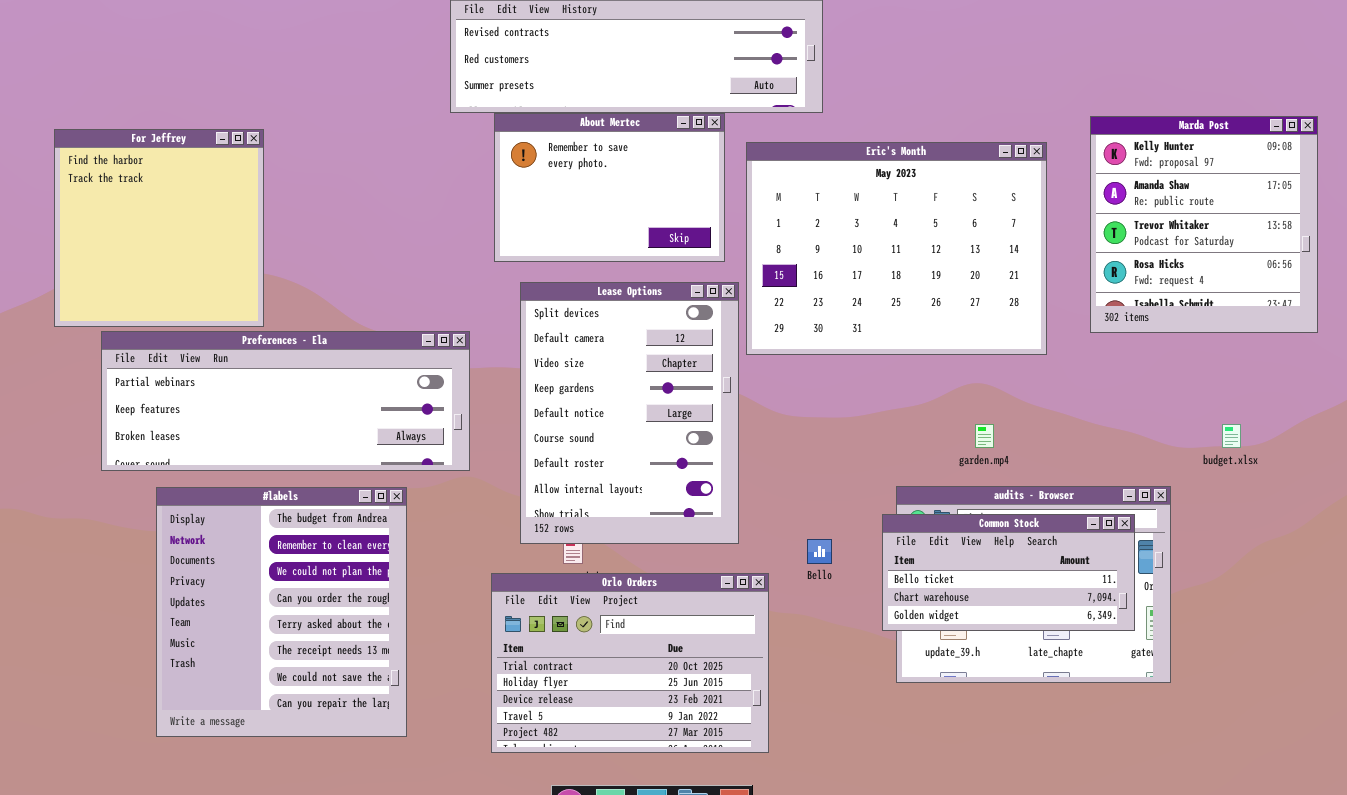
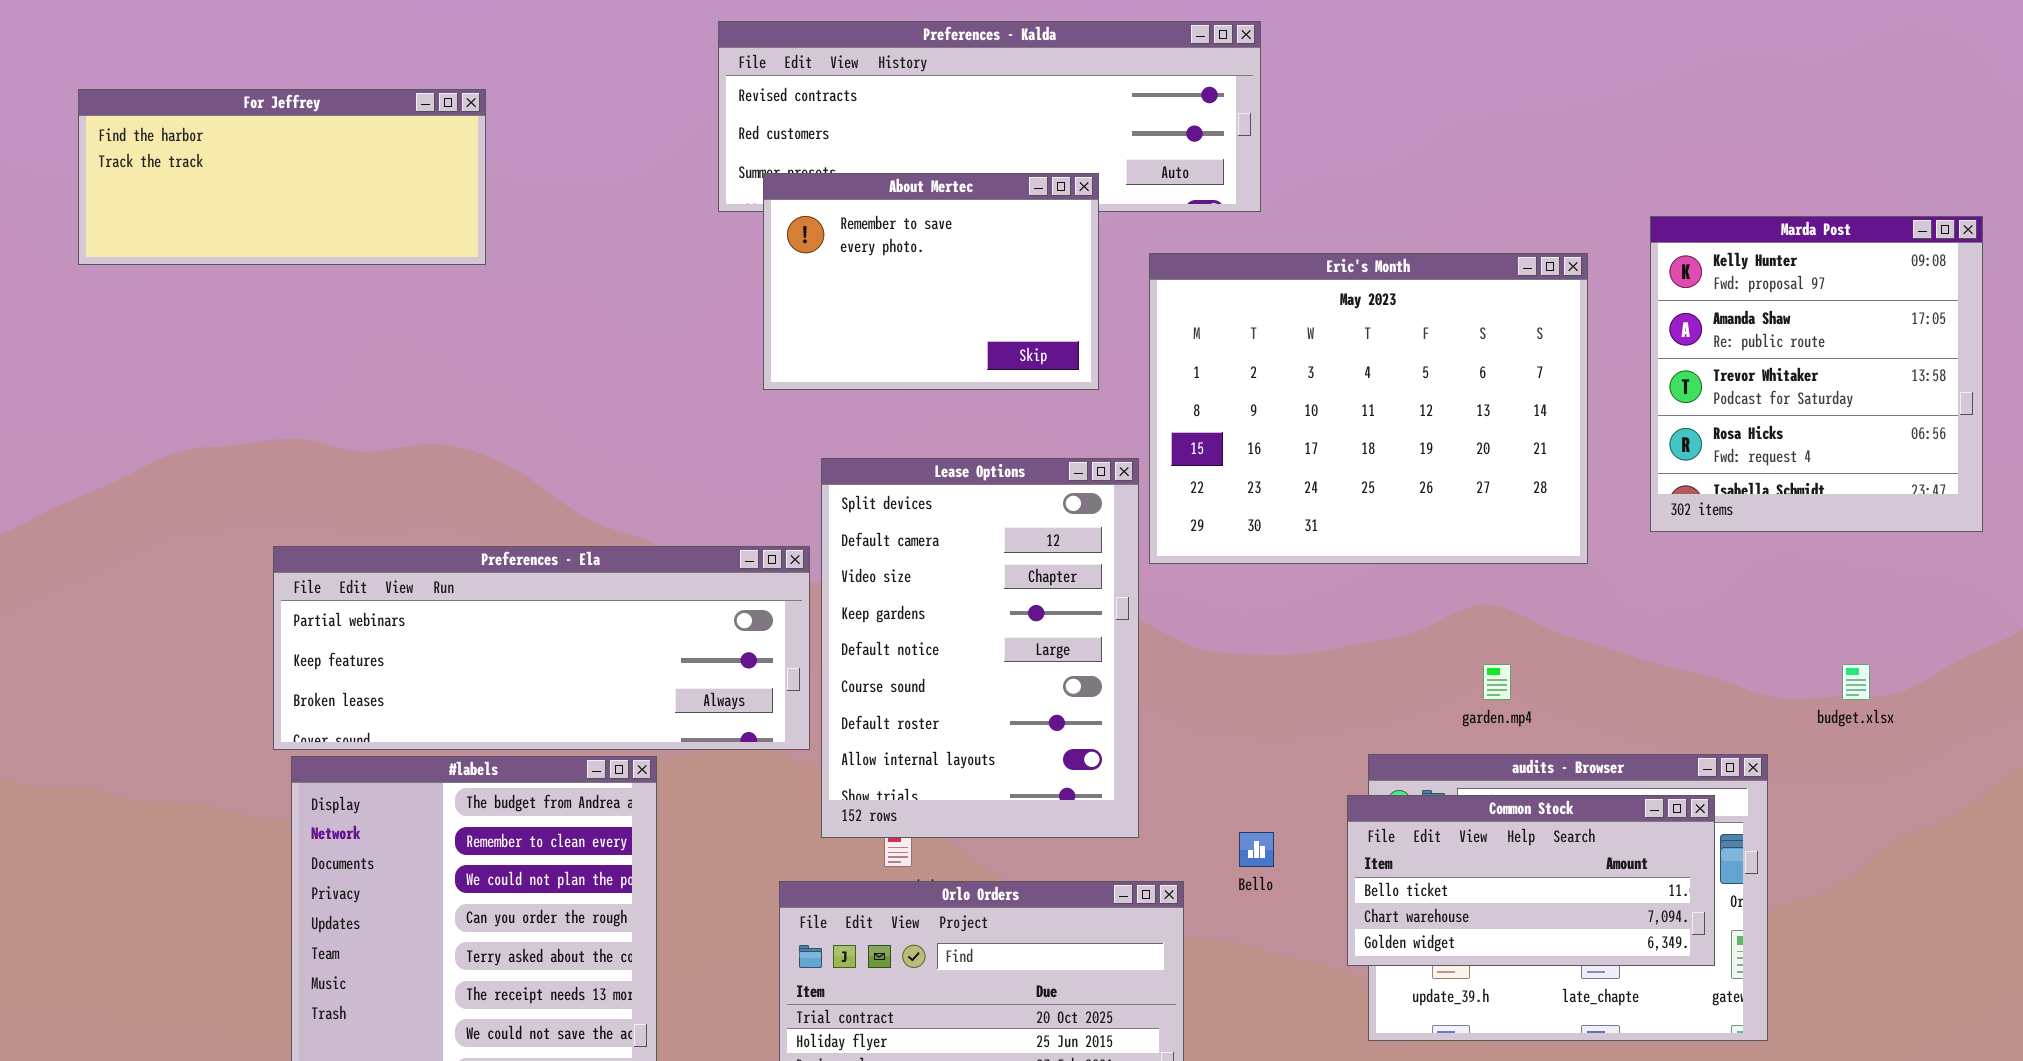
About Mertec: [494,113,725,262] -> [763,173,1099,390], moved
For Jeffrey: [54,129,264,327] -> [78,89,486,265], moved, resized
Preferences - Ela: [101,331,470,471] -> [273,546,810,750], moved

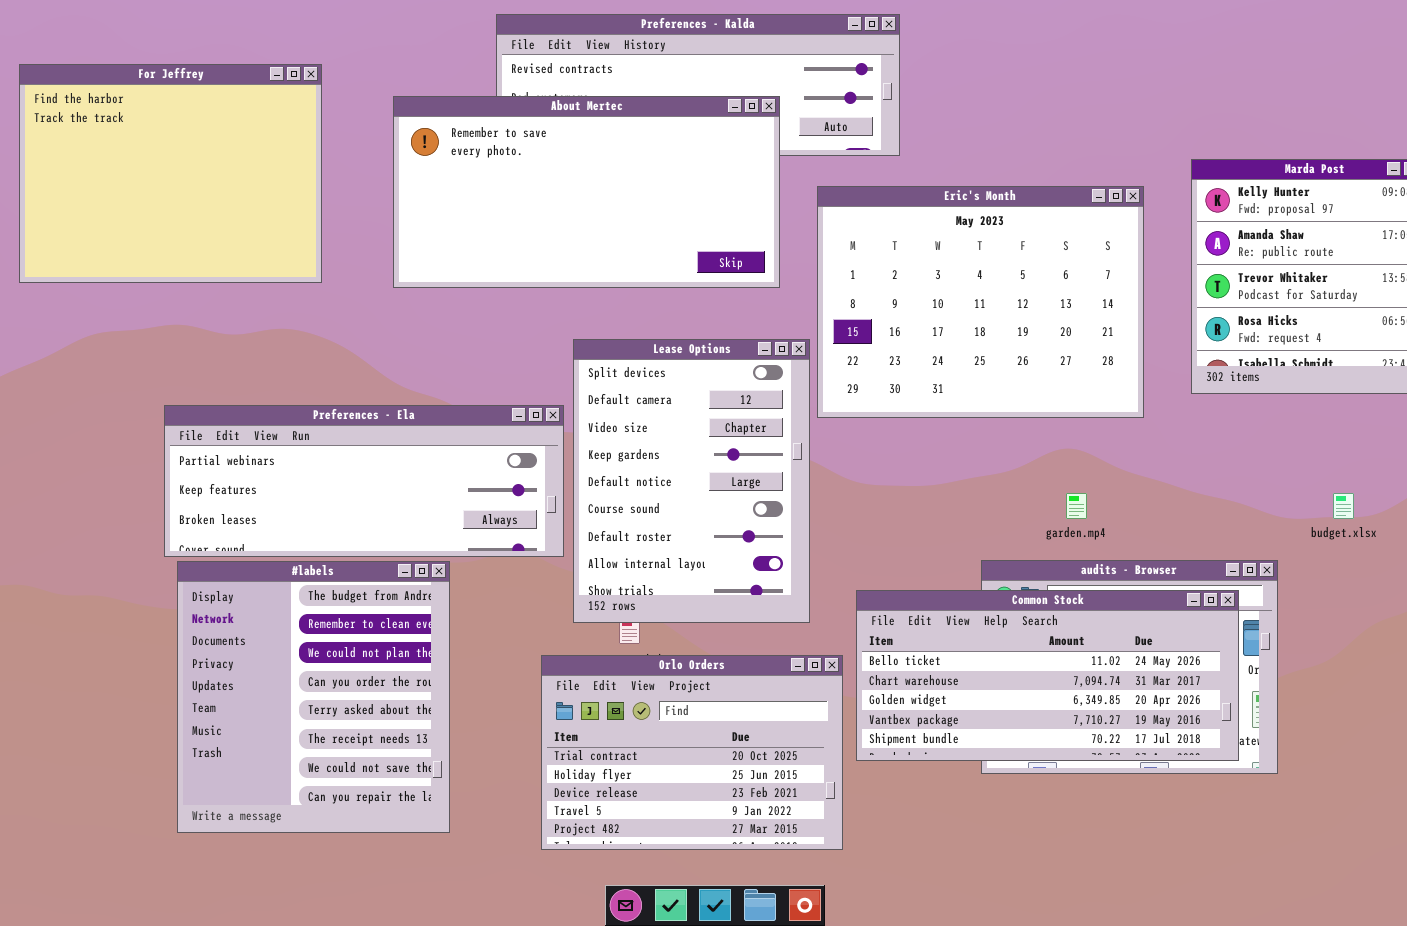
For Jeffrey: [78,89,486,265] -> [19,64,322,283], resized
About Mertec: [763,173,1099,390] -> [393,96,780,288], resized
Common Stock: [1347,795,1715,966] -> [856,590,1239,761], resized

